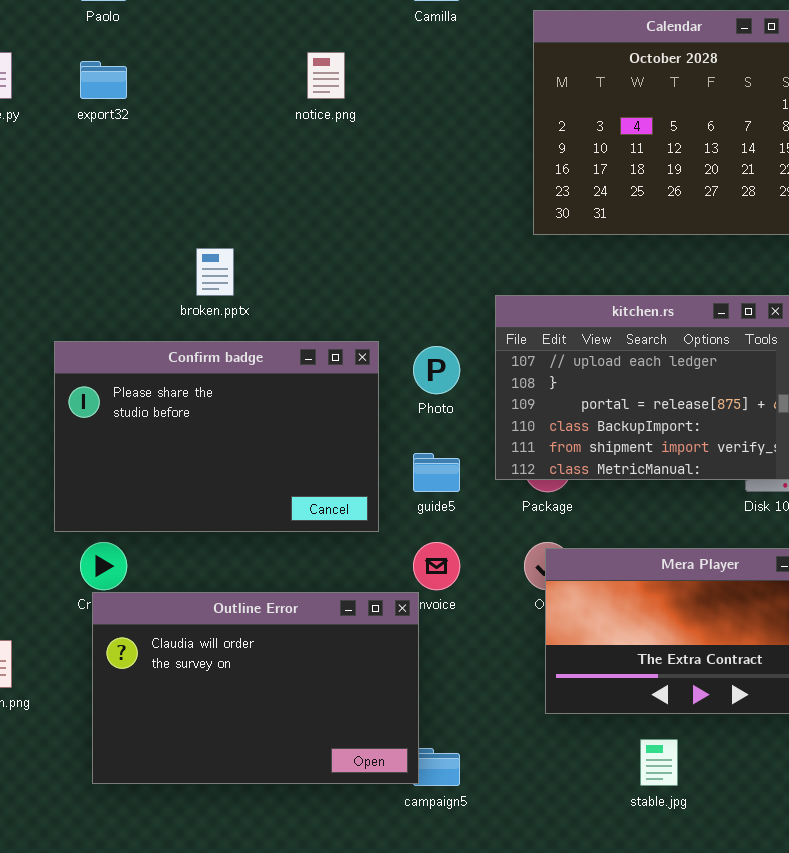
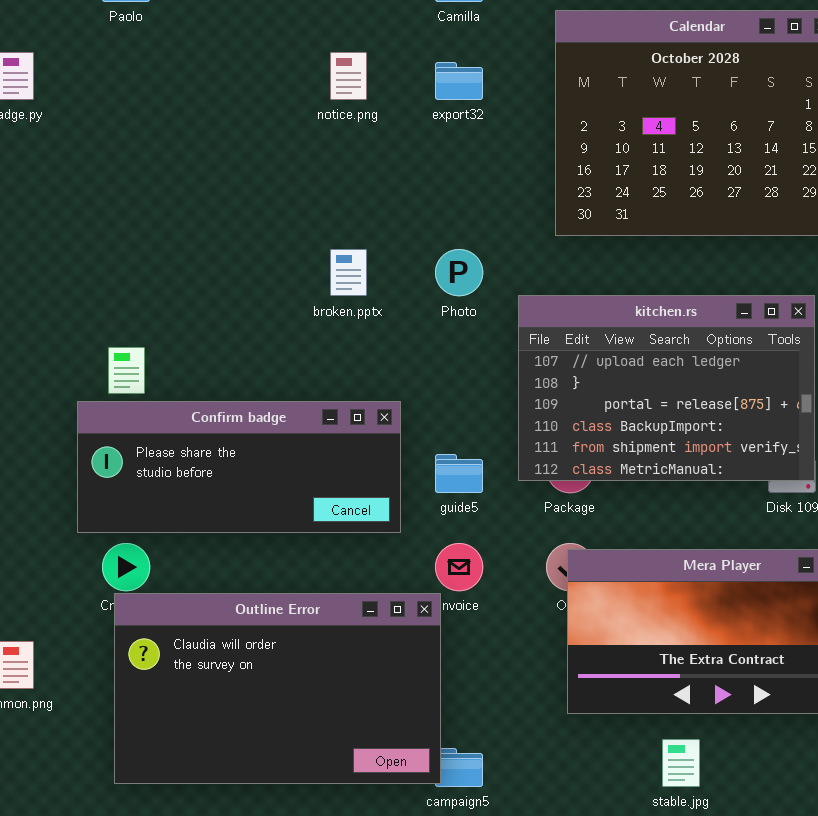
export32: [80,61,127,99] -> [435,62,483,100], moved
broken.pptx: [196,248,234,296] -> [330,249,367,296], moved
Confirm badge: [54,341,379,532] -> [77,401,401,533], resized
Photo: [413,346,460,394] -> [435,249,483,296], moved

